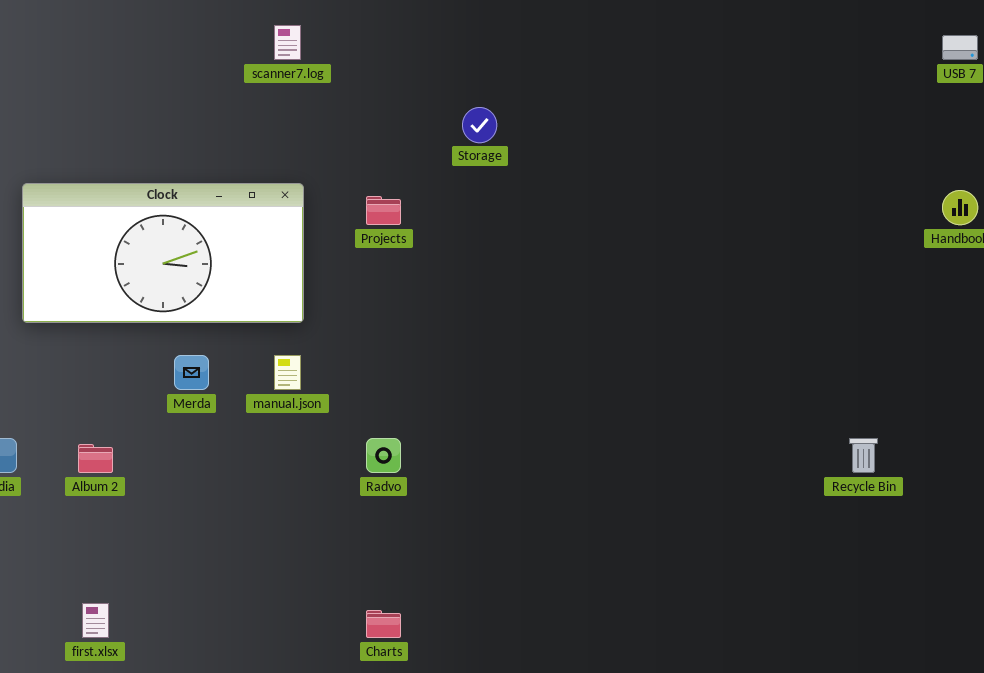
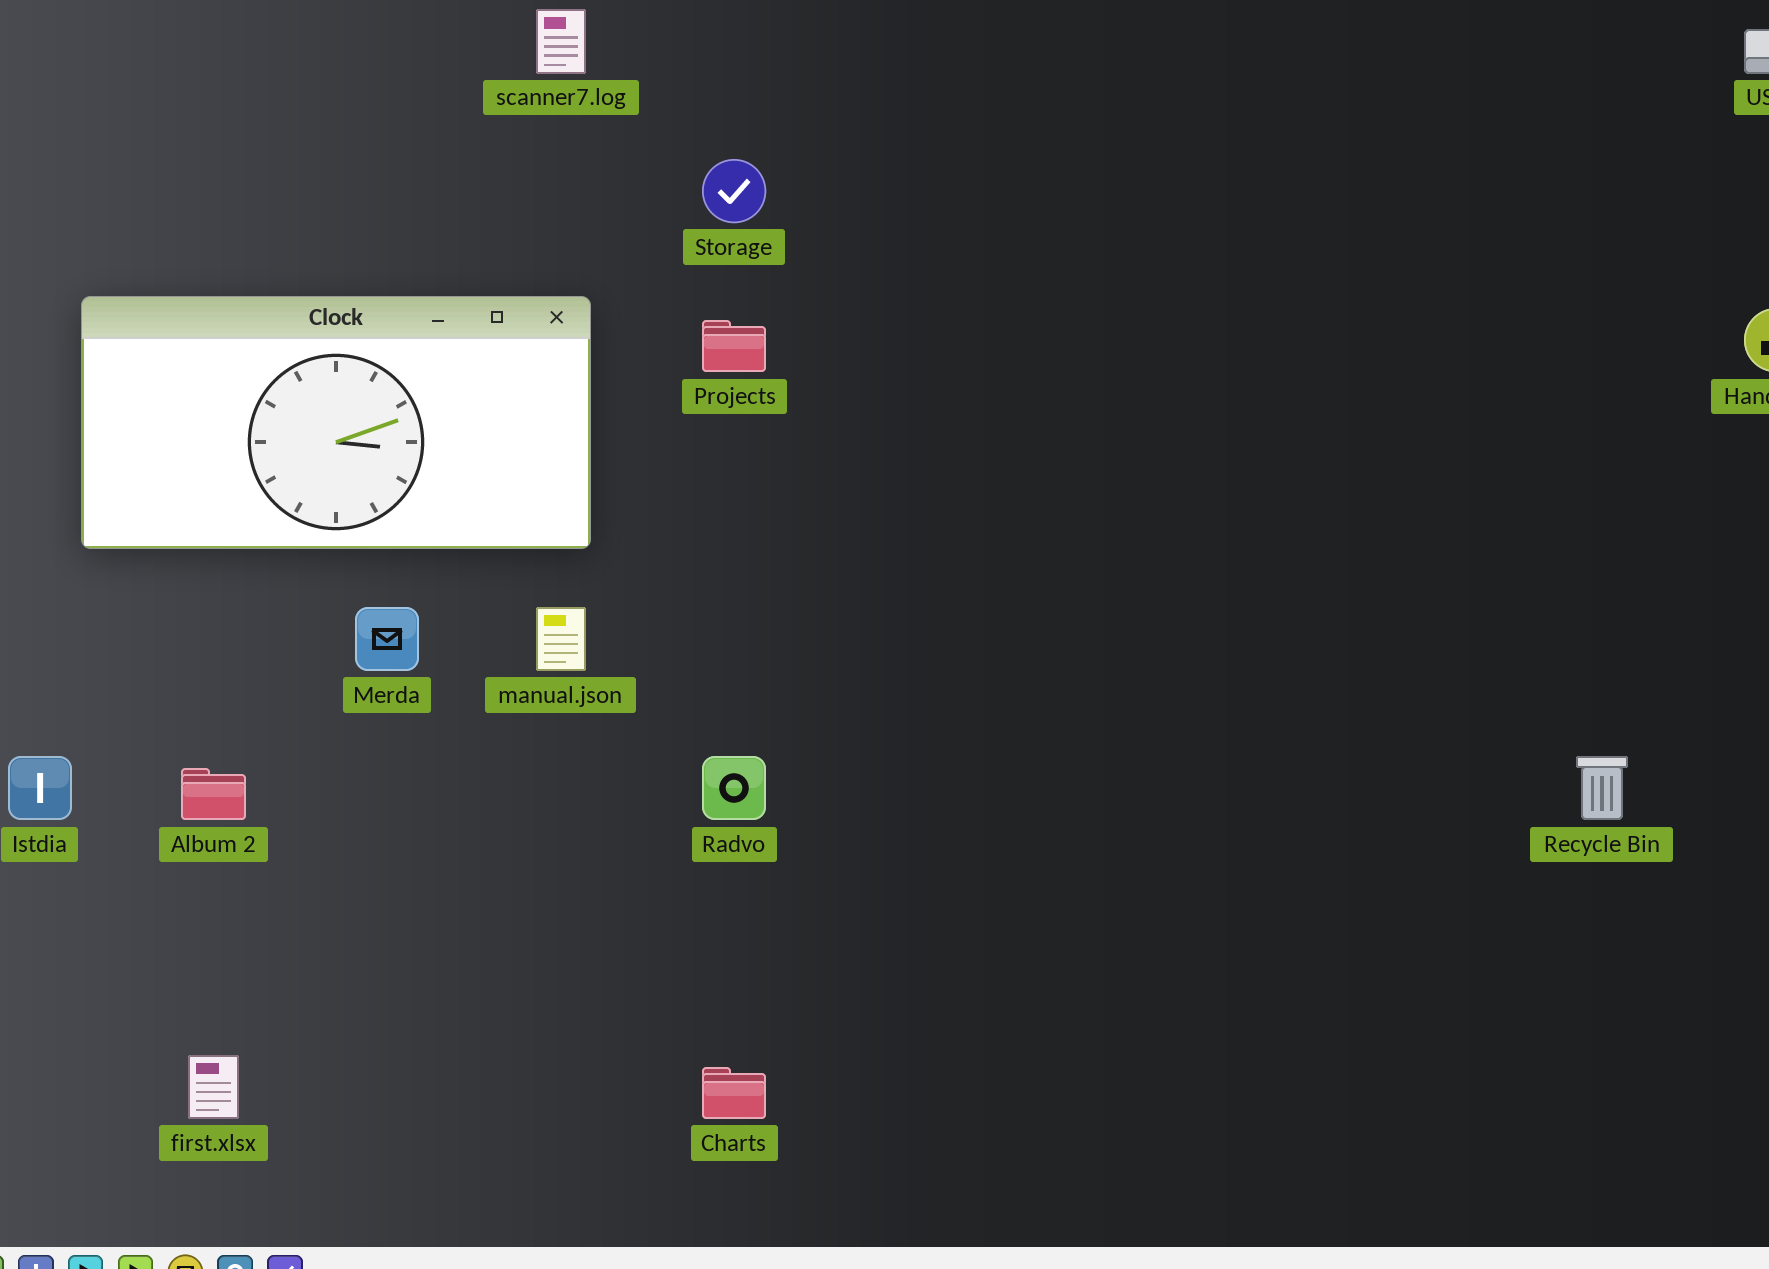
Storage: [462,107,497,143] -> [702,159,766,223], moved

